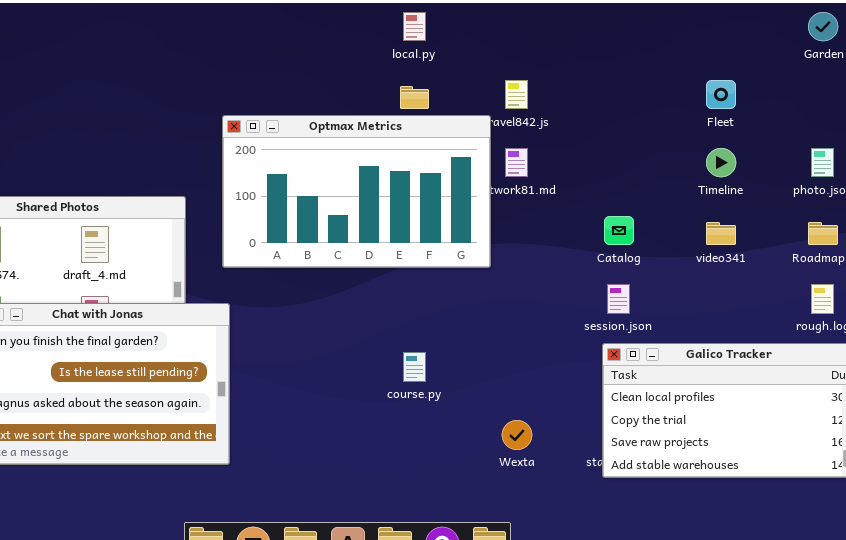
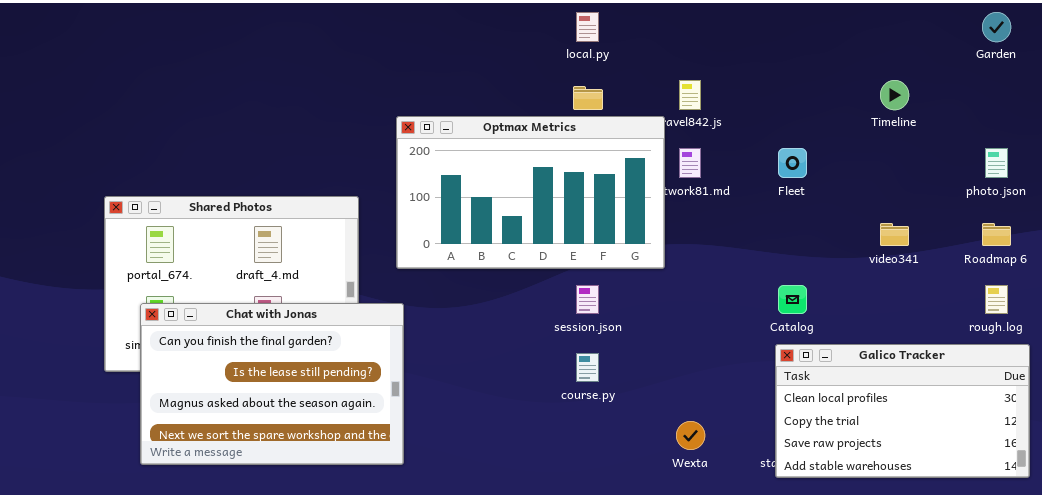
Fleet: [706,80,736,109] -> [778,148,807,178], moved
Timeline: [706,148,736,177] -> [880,80,909,110], moved
Catalog: [604,216,634,245] -> [778,285,807,314], moved
session.json: [607,284,630,314] -> [576,285,599,314], moved

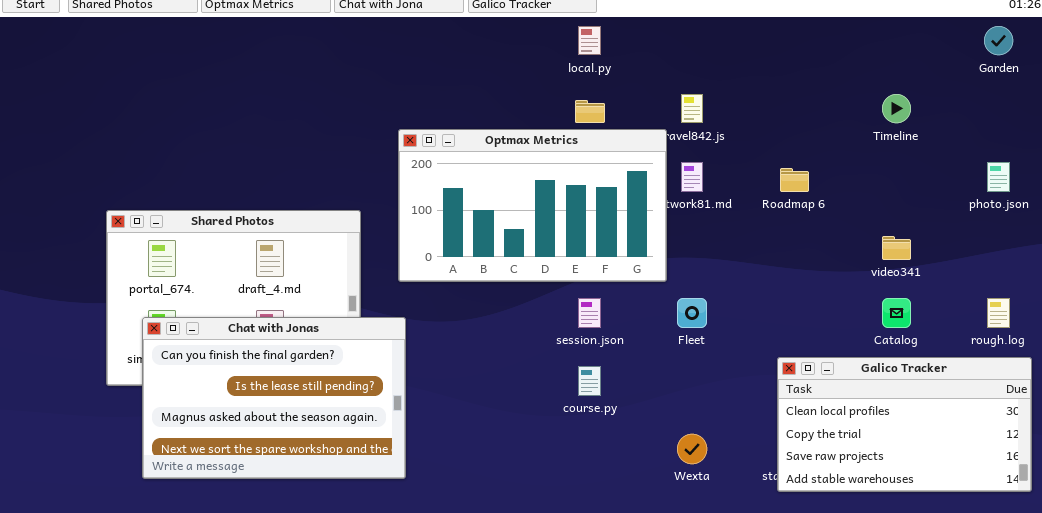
Fleet: [778,148,807,178] -> [677,298,707,328], moved
Roadmap 6: [982,223,1011,246] -> [780,168,809,192], moved
Catalog: [778,285,807,314] -> [882,298,911,328], moved

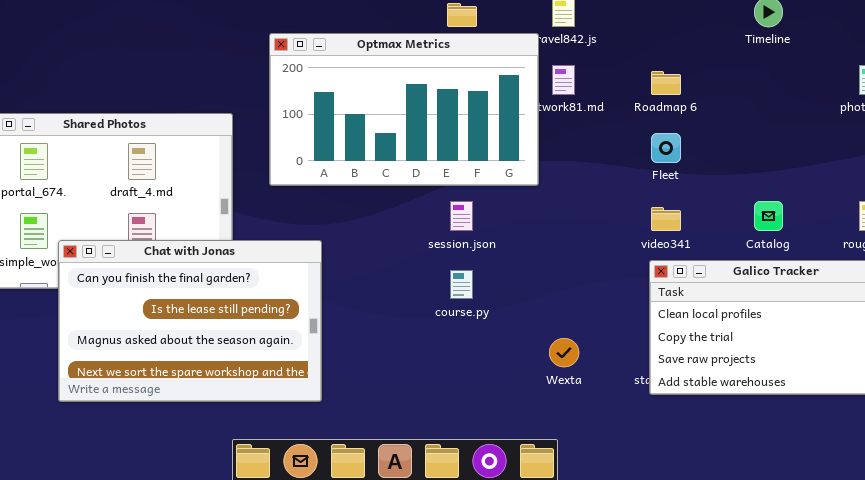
video341: [882,236,911,260] -> [651,207,681,231], moved
Fleet: [677,298,707,328] -> [651,133,681,163], moved
Chat with Jonas: [142,317,406,479] -> [58,240,322,402], moved

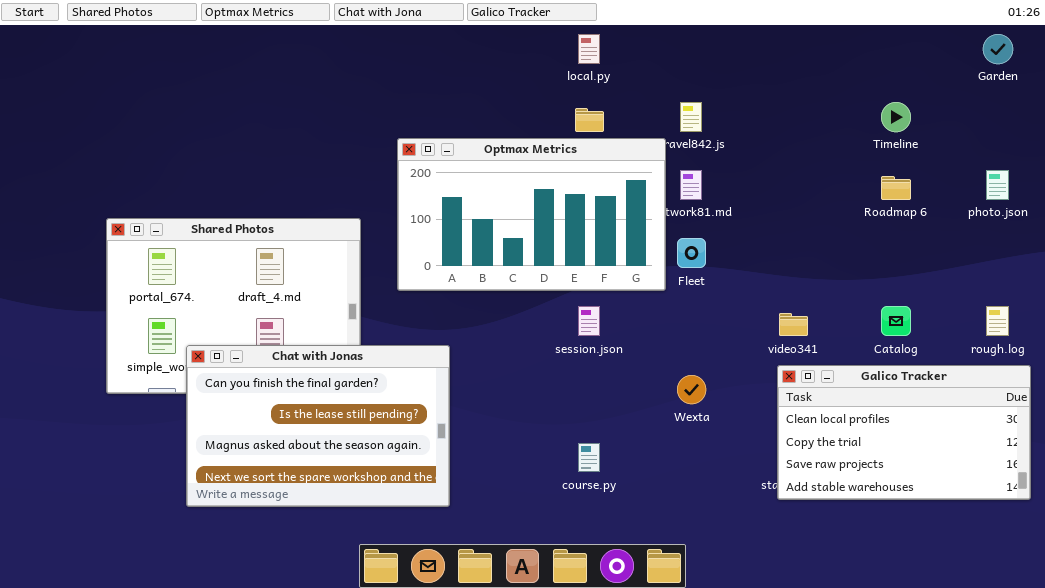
Roadmap 6: [651,71,681,95] -> [881,176,911,200], moved
Fleet: [651,133,681,163] -> [677,238,706,268], moved
course.py: [450,270,473,299] -> [578,443,600,472], moved
Wexta: [549,338,579,367] -> [677,375,706,404], moved

